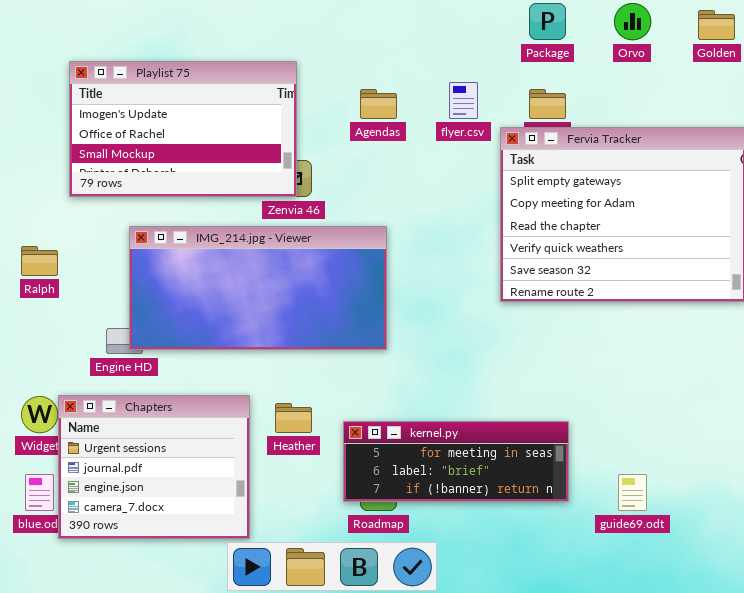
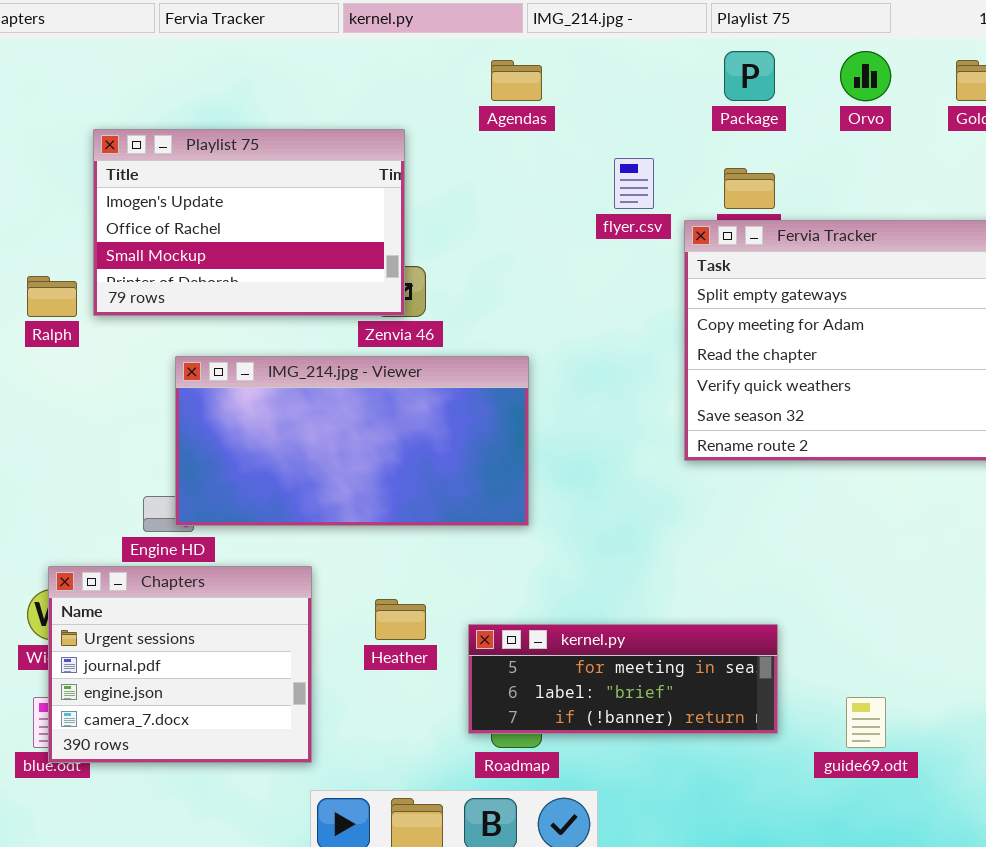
Agendas: [360,89,397,119] -> [491,60,542,101], moved
Ralph: [21,246,58,276] -> [27,276,77,317], moved
Chapters: [58,395,250,539] -> [48,566,312,763], moved

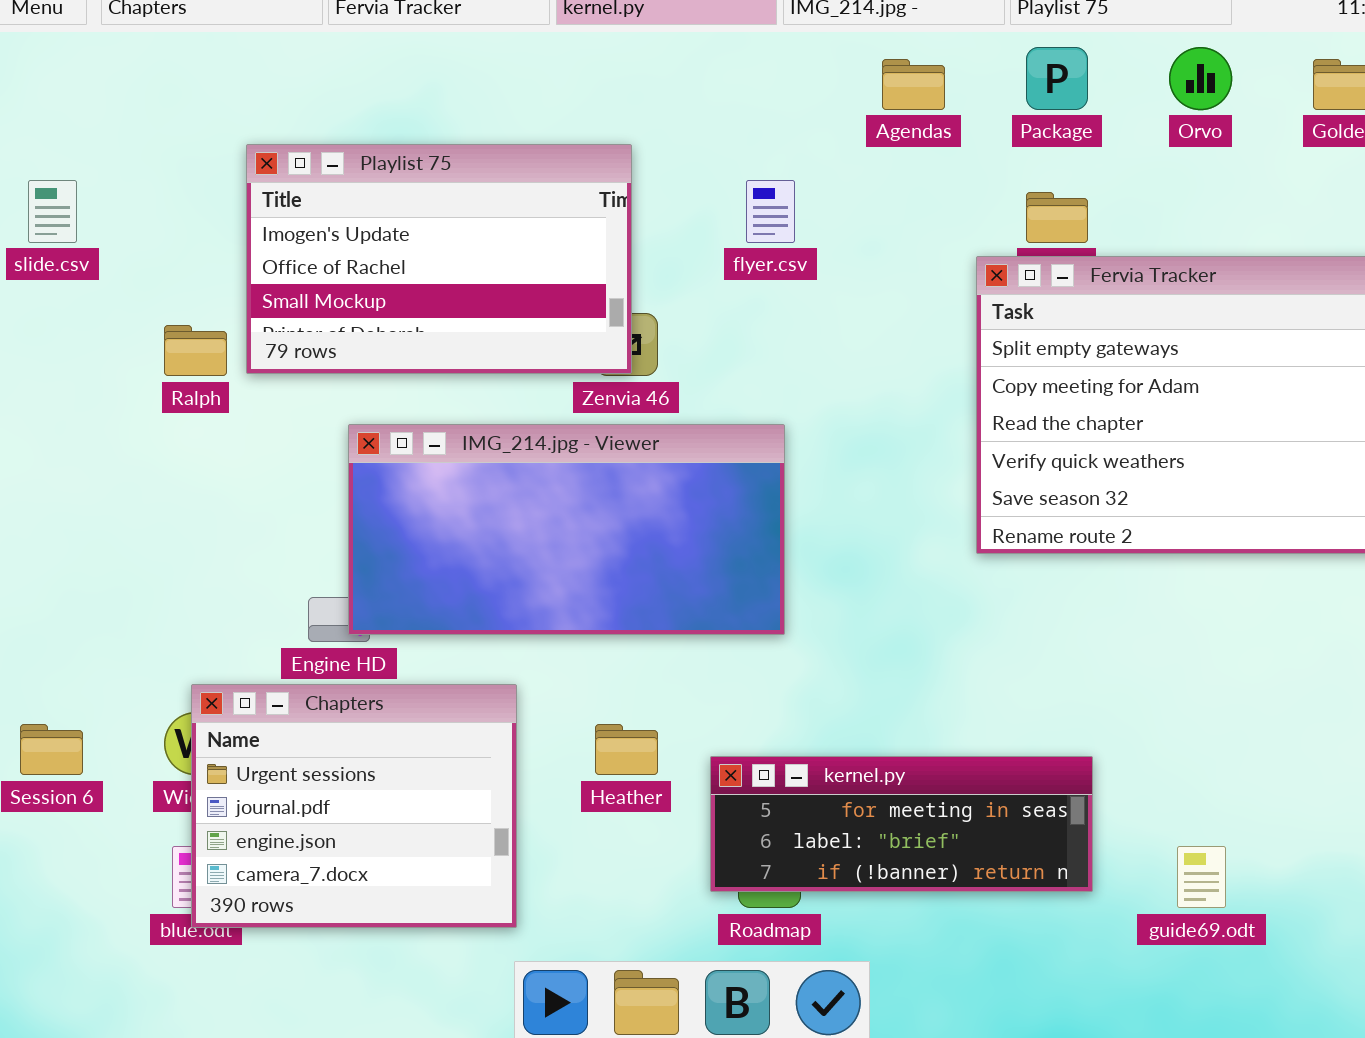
Agendas: [491,60,542,101] -> [882,59,945,110], moved
flyer.csv: [614,158,654,209] -> [746,180,795,243], moved

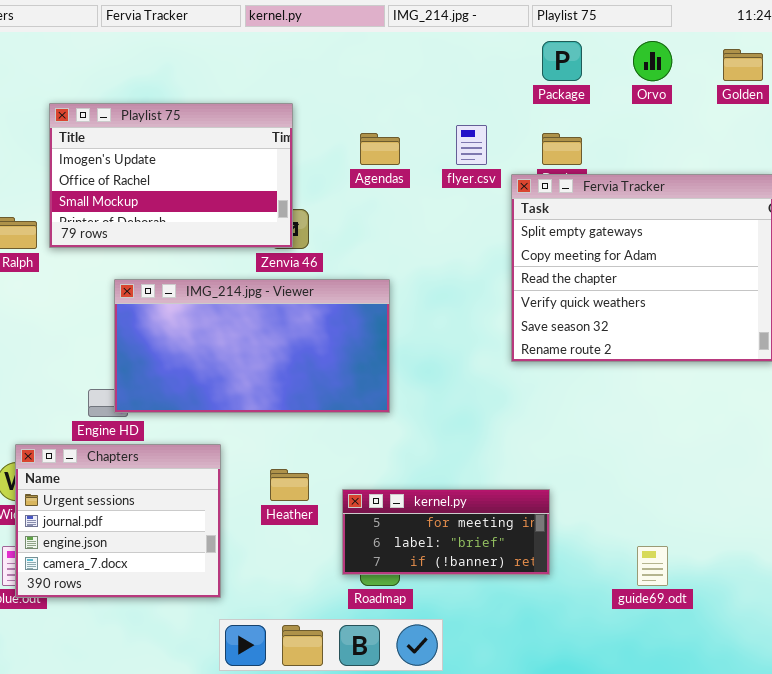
Agendas: [882,59,945,110] -> [360,133,400,165], moved
flyer.csv: [746,180,795,243] -> [456,125,487,165], moved
kernel.py: [710,756,1093,892] -> [342,489,550,575], resized

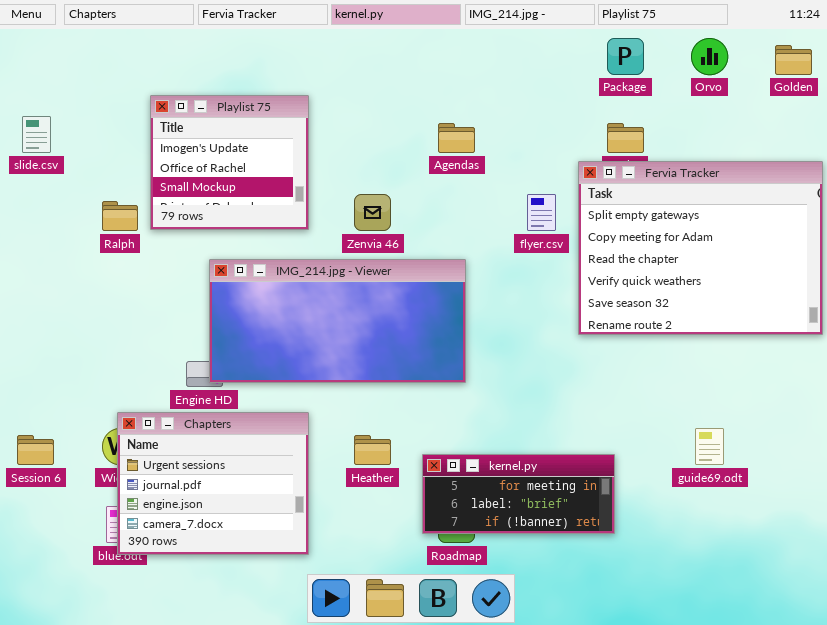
Playlist 75: [49,103,293,248] -> [150,95,309,230], resized
flyer.csv: [456,125,487,165] -> [527,194,556,231], moved
guide69.odt: [637,546,668,586] -> [695,428,724,465], moved

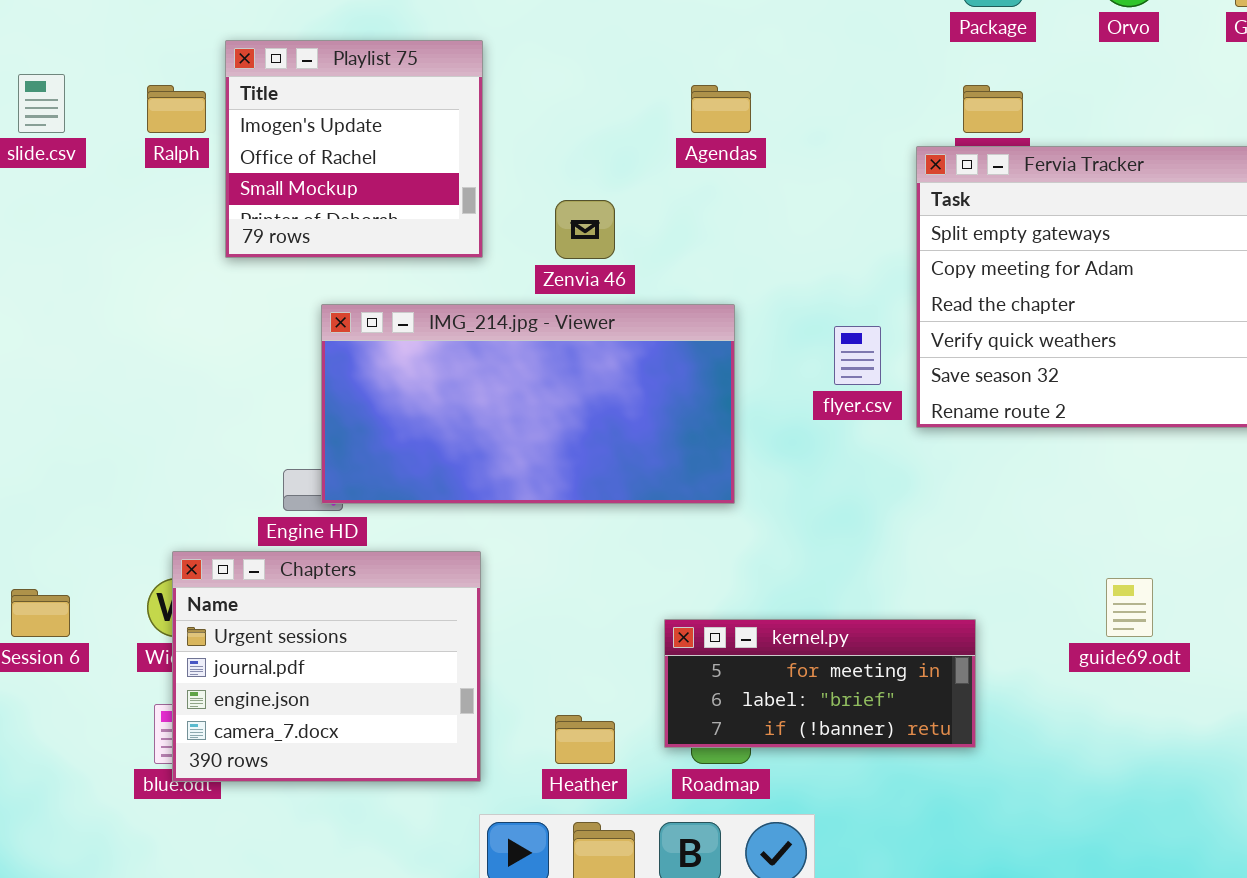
flyer.csv: [527,194,556,231] -> [834,326,881,385], moved
Ralph: [102,201,138,231] -> [147,85,206,133], moved
Heather: [354,435,391,465] -> [555,715,615,764], moved

